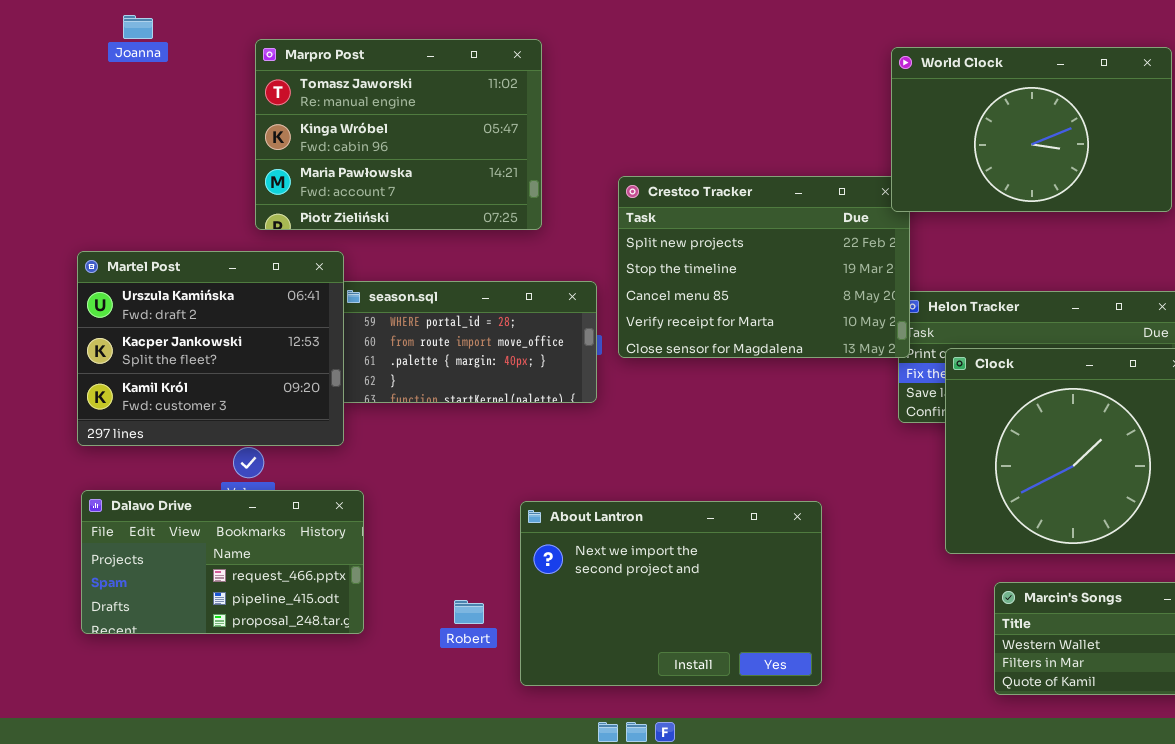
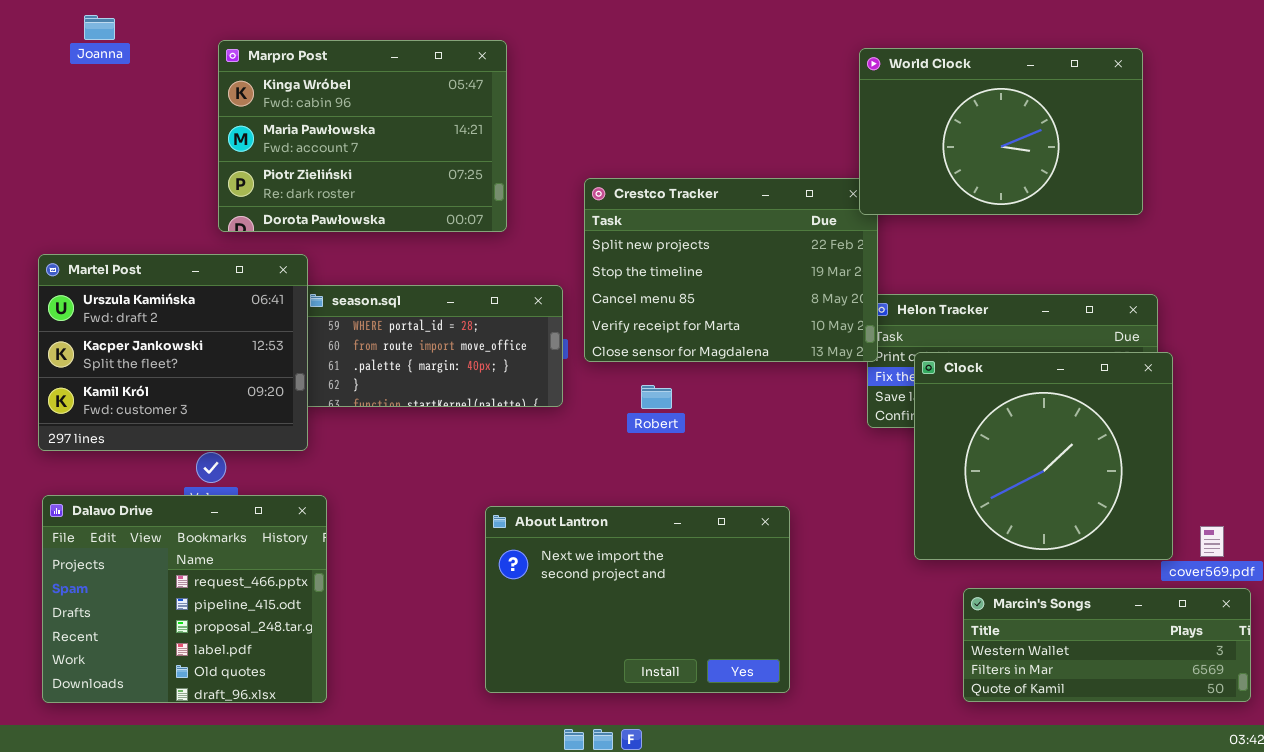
Marpro Post: [255,39,542,230] -> [218,40,507,232], scrolled down 1 row
Dalavo Drive: [81,490,364,634] -> [42,495,327,703], resized
Robert: [454,600,484,624] -> [641,385,672,409], moved

